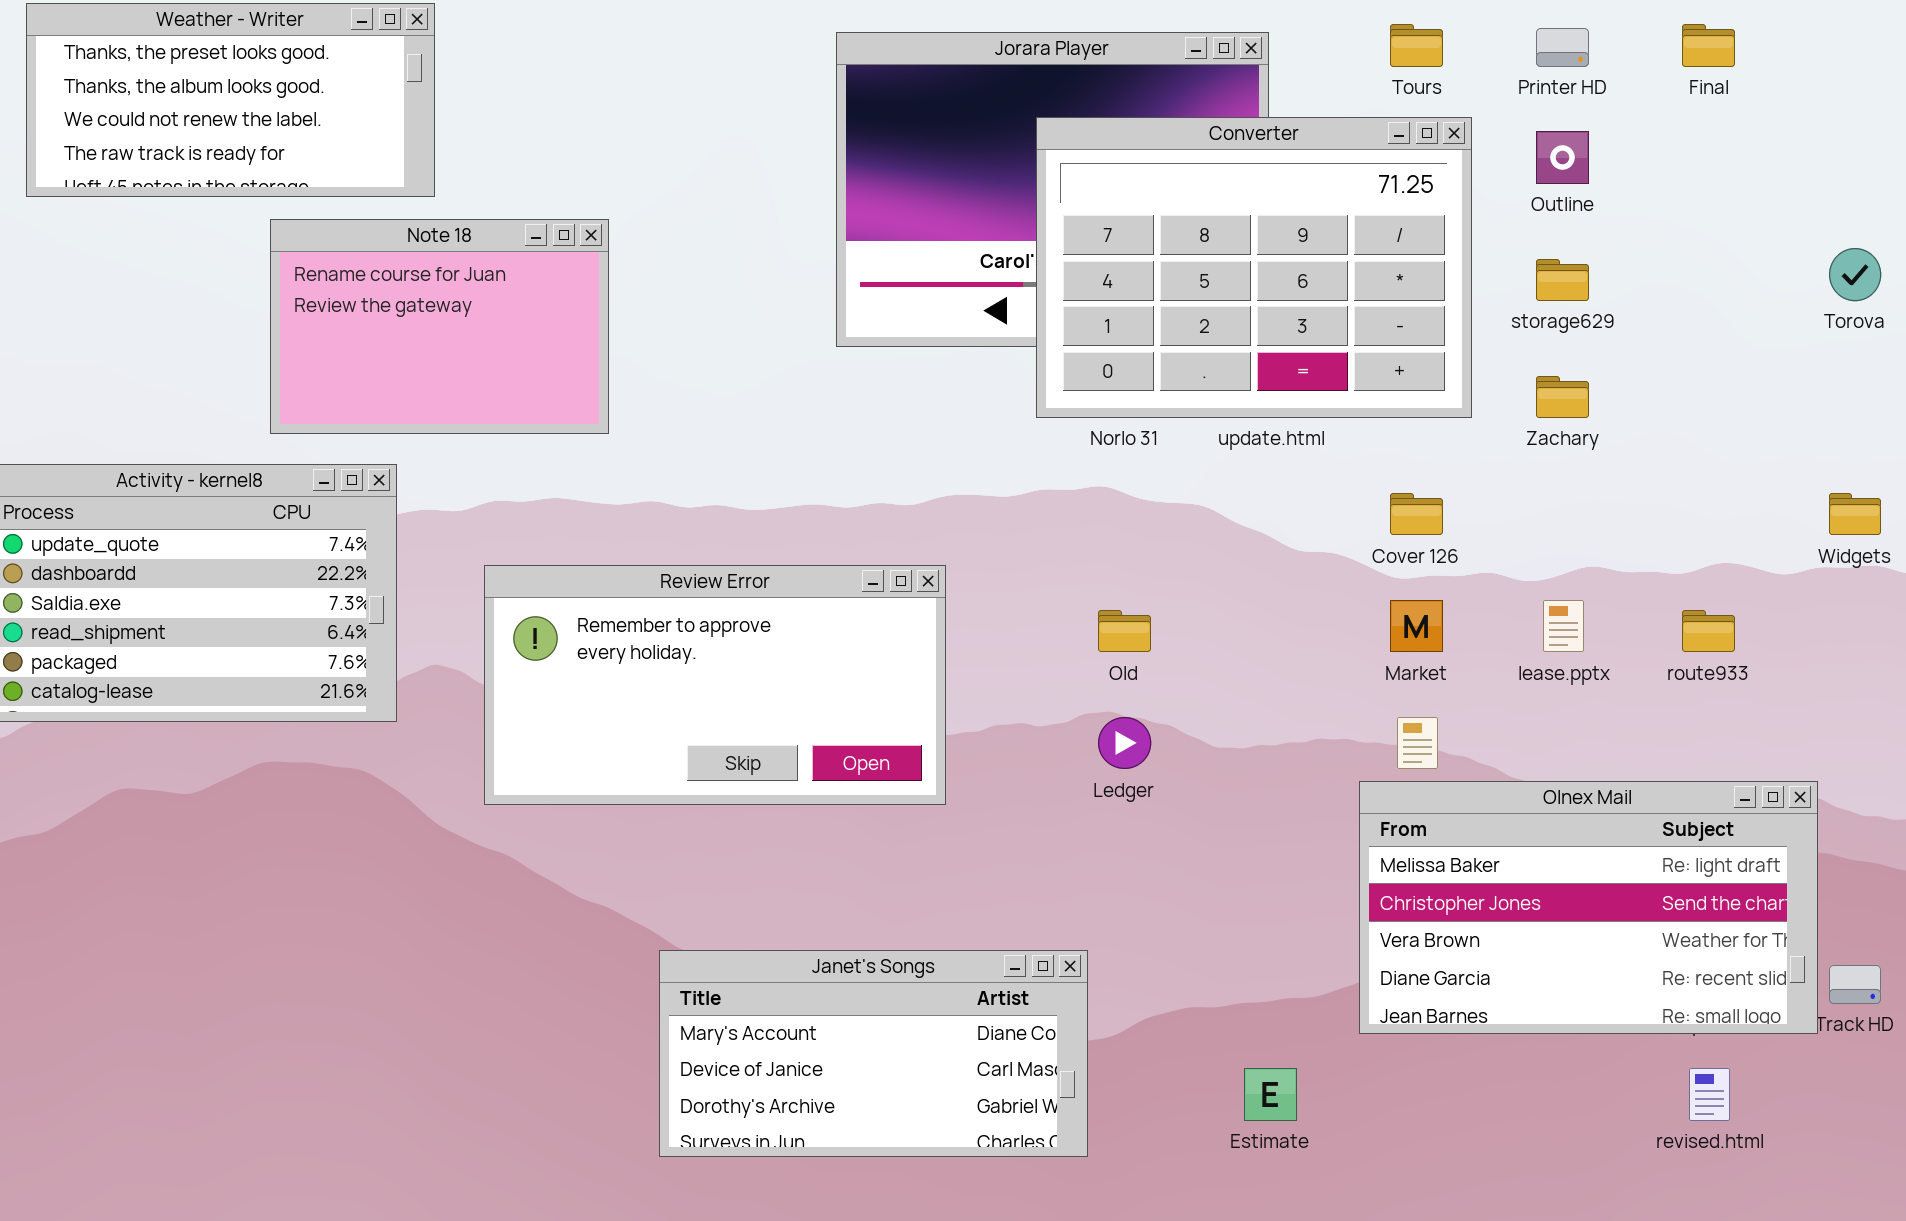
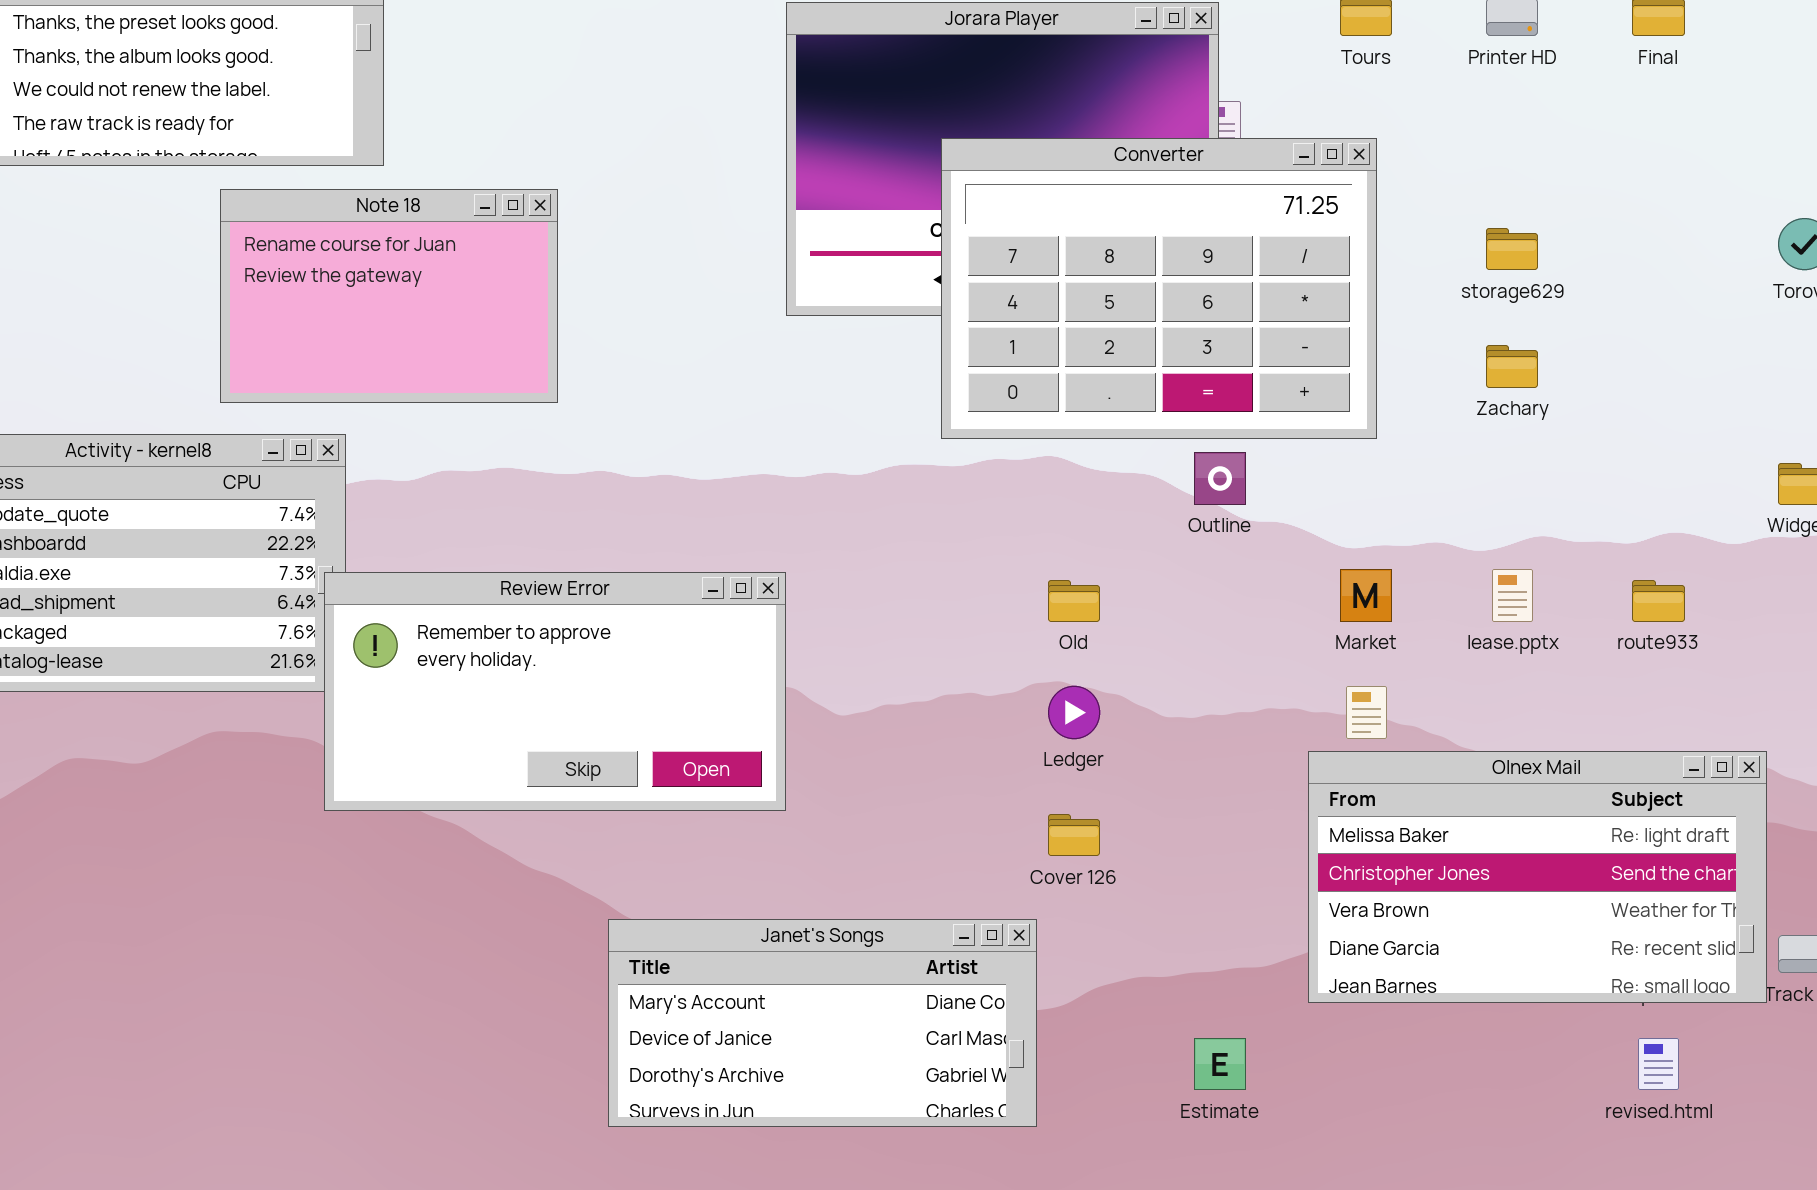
Converter: [1036,117,1472,418] -> [941,138,1377,439], moved
Outline: [1536,131,1589,184] -> [1194,452,1246,505], moved
Cover 126: [1390,493,1443,535] -> [1048,814,1100,856], moved
Review Error: [484,565,946,805] -> [324,572,786,811], moved

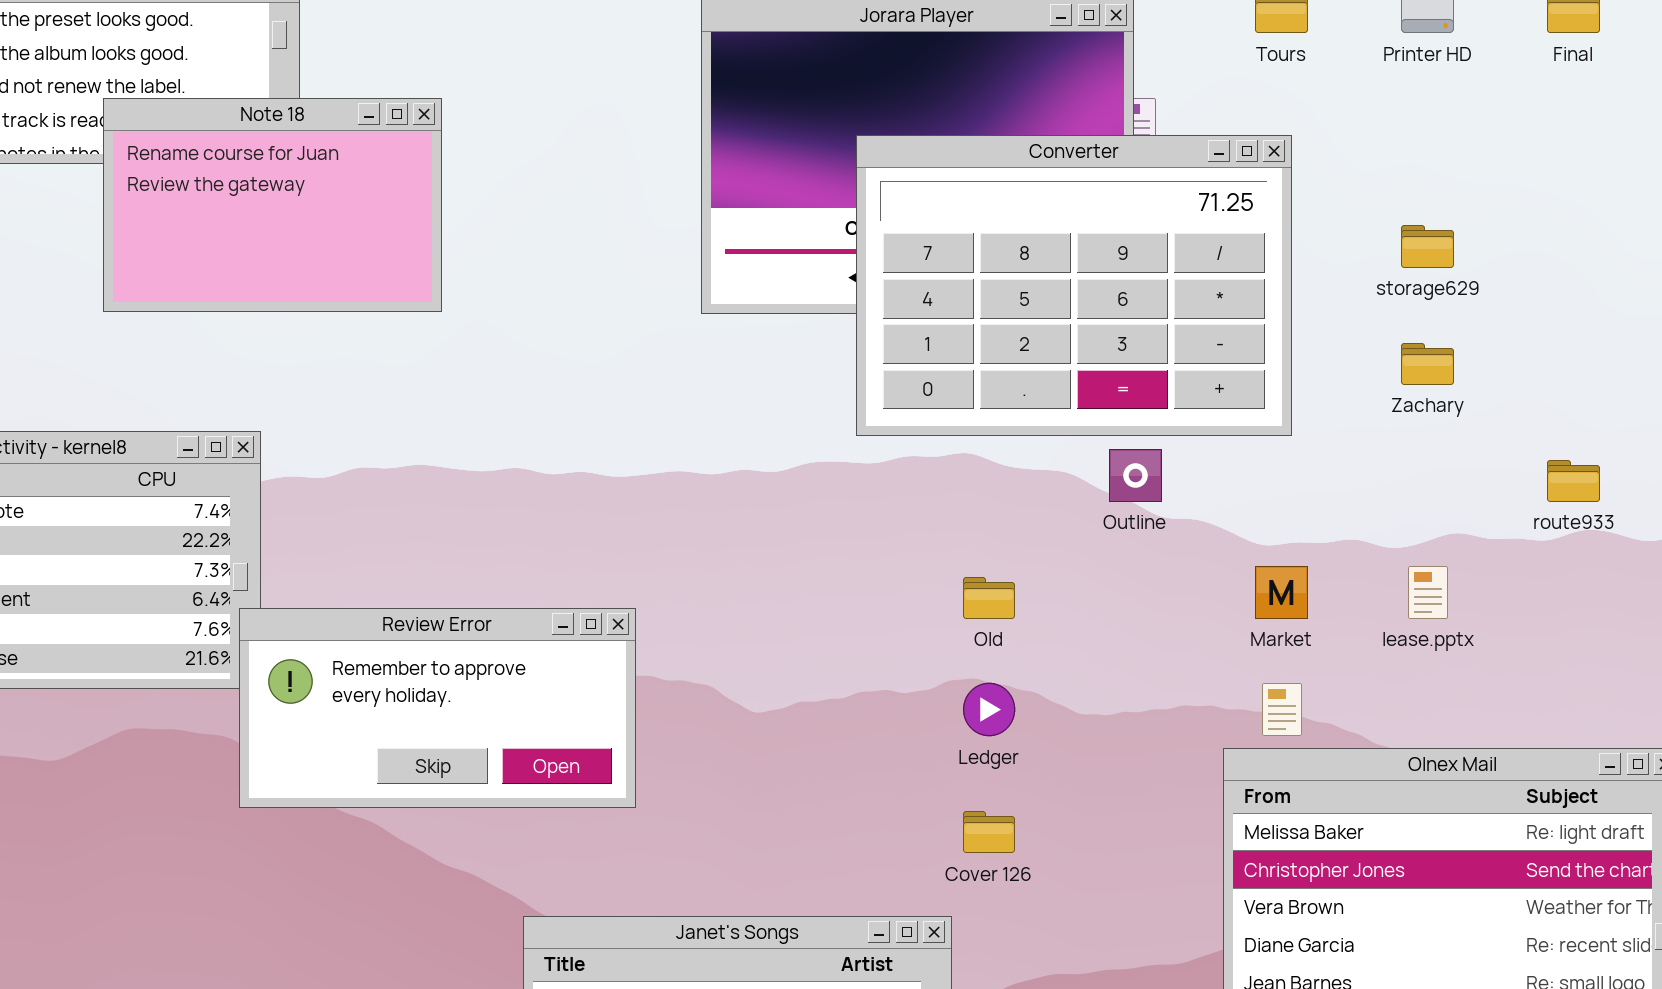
Note 18: [220,189,558,403] -> [103,98,442,312], moved
Review Error: [324,572,786,811] -> [239,608,636,808], resized
route933: [1632,580,1685,622] -> [1547,460,1600,502], moved

